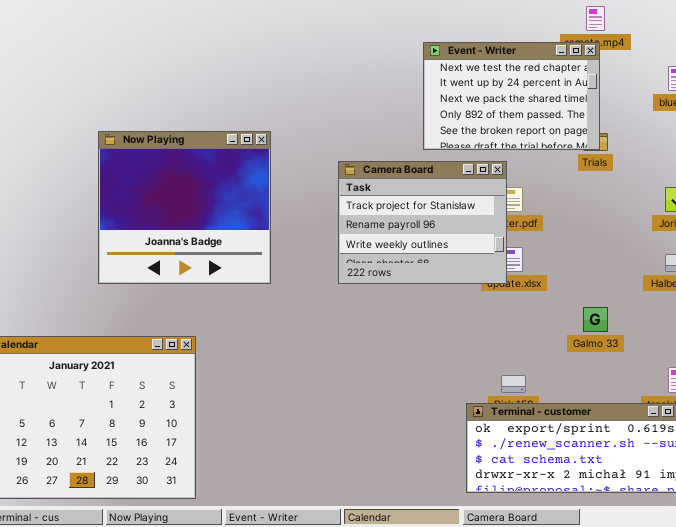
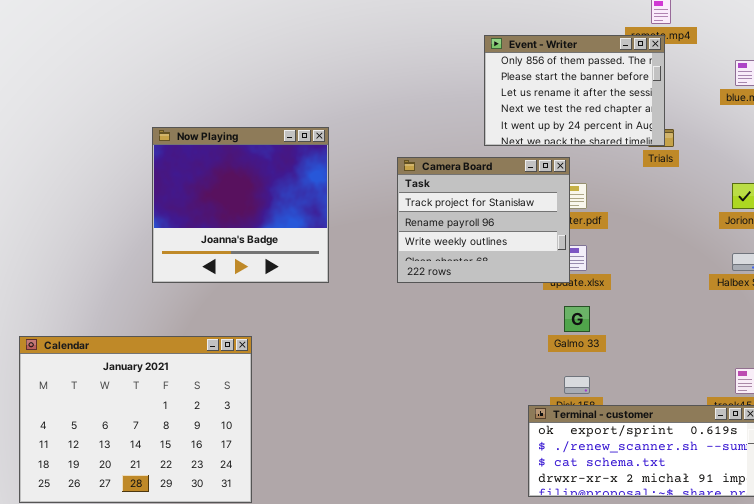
Event - Writer: [423,42,600,150] -> [484,35,665,146], scrolled up 3 rows
Galmo 33: [583,307,608,332] -> [564,306,590,332], moved

